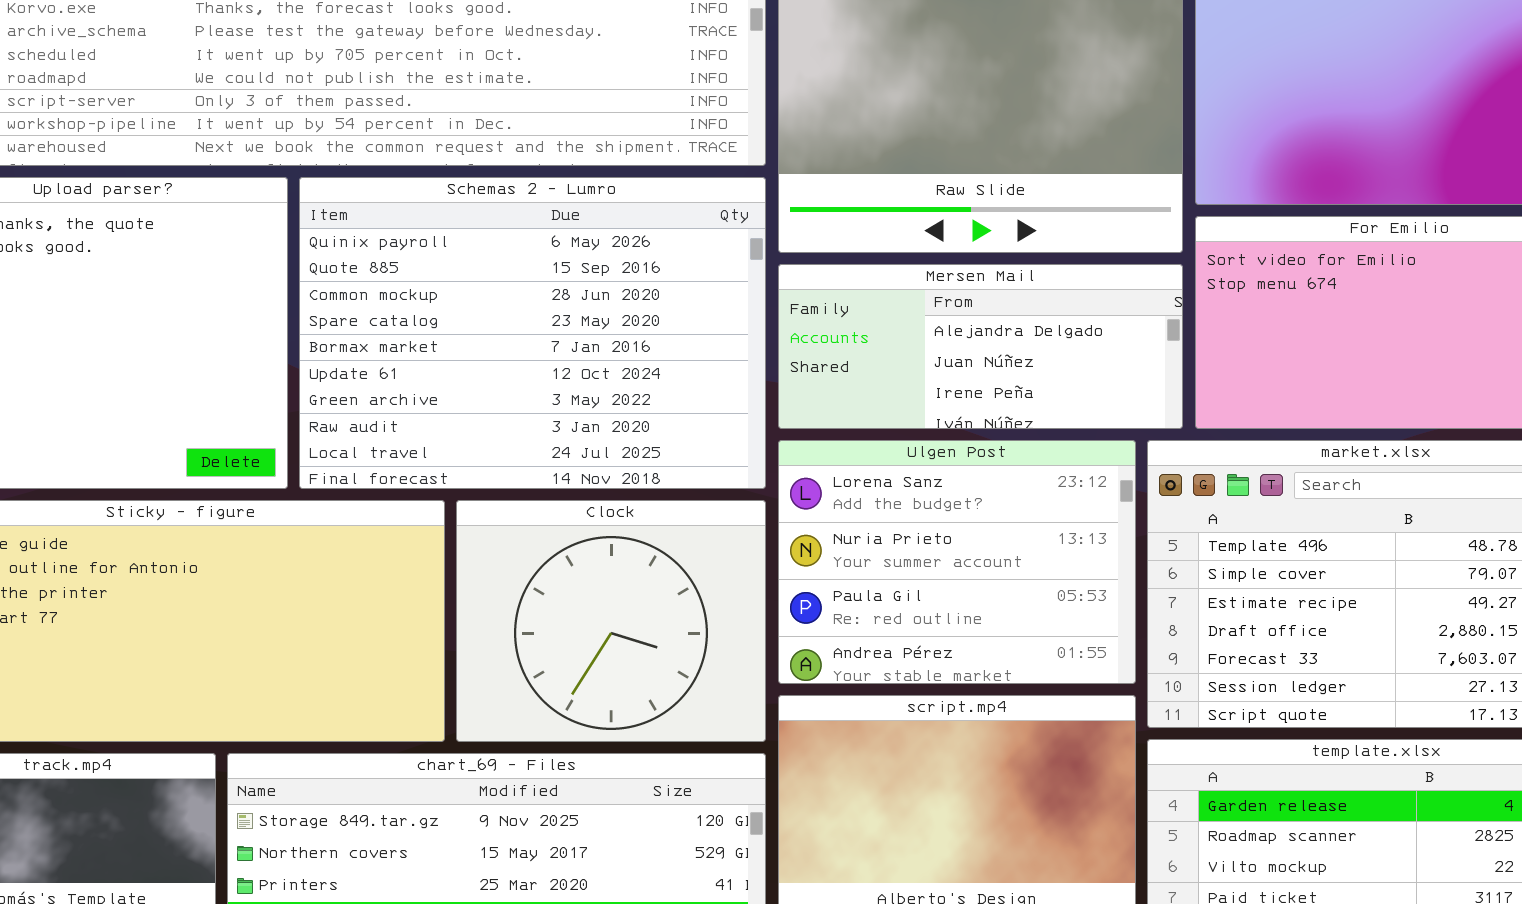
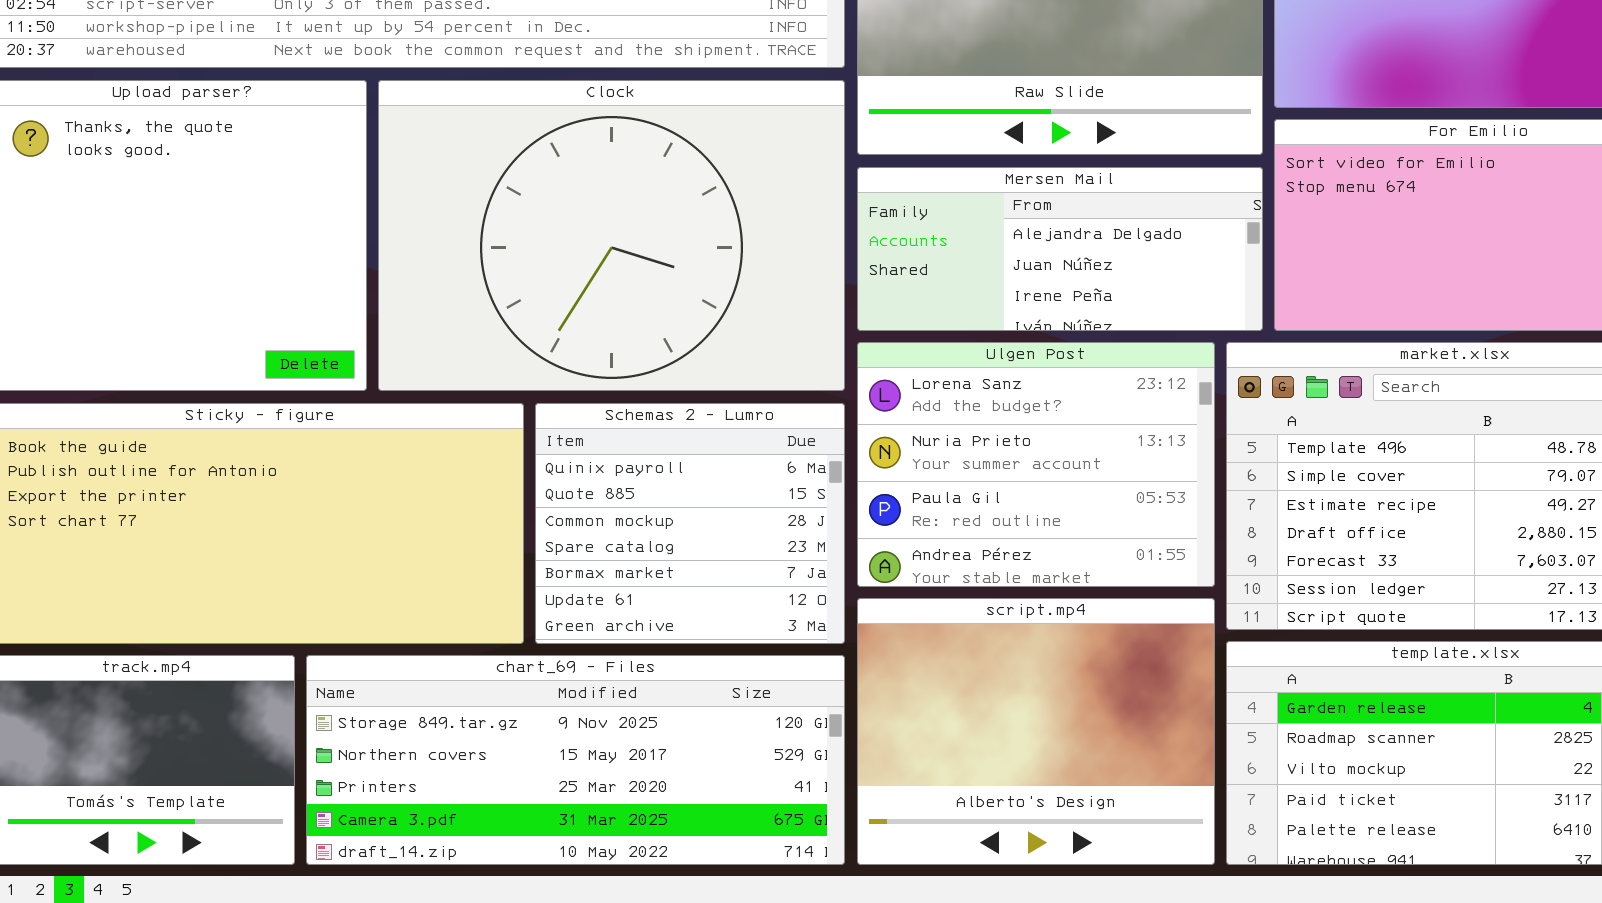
Schemas 2 - Lumro: [299,177,766,489] -> [535,403,845,644], moved, resized
Clock: [456,500,766,742] -> [378,80,845,391], moved, resized

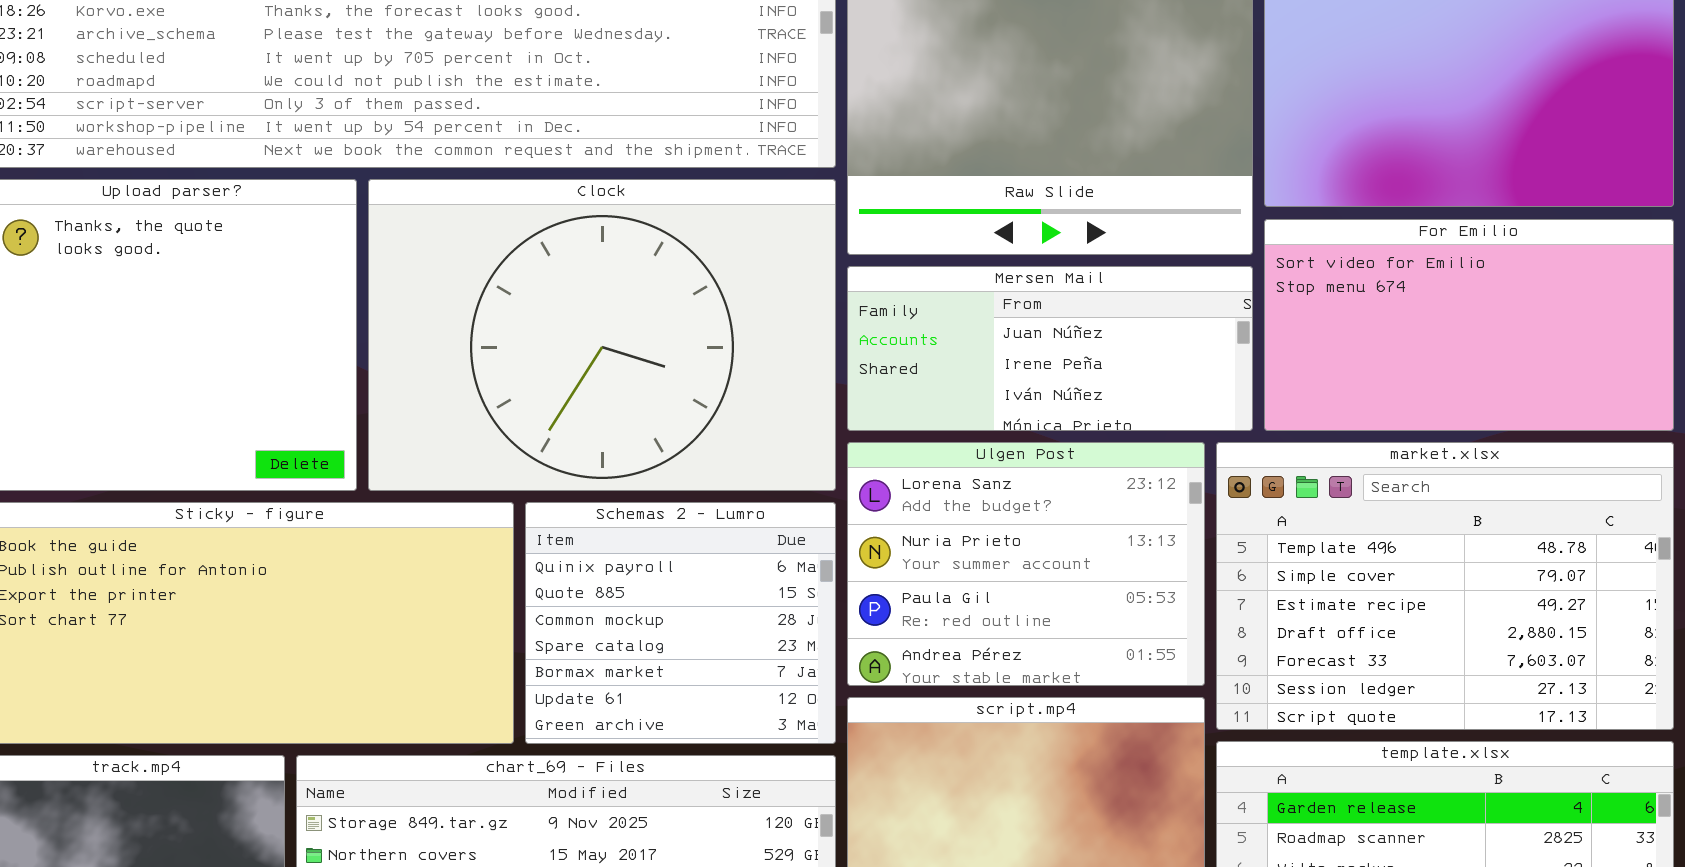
Mersen Mail: [857,167,1263,331] -> [847,266,1253,431], scrolled down 1 row

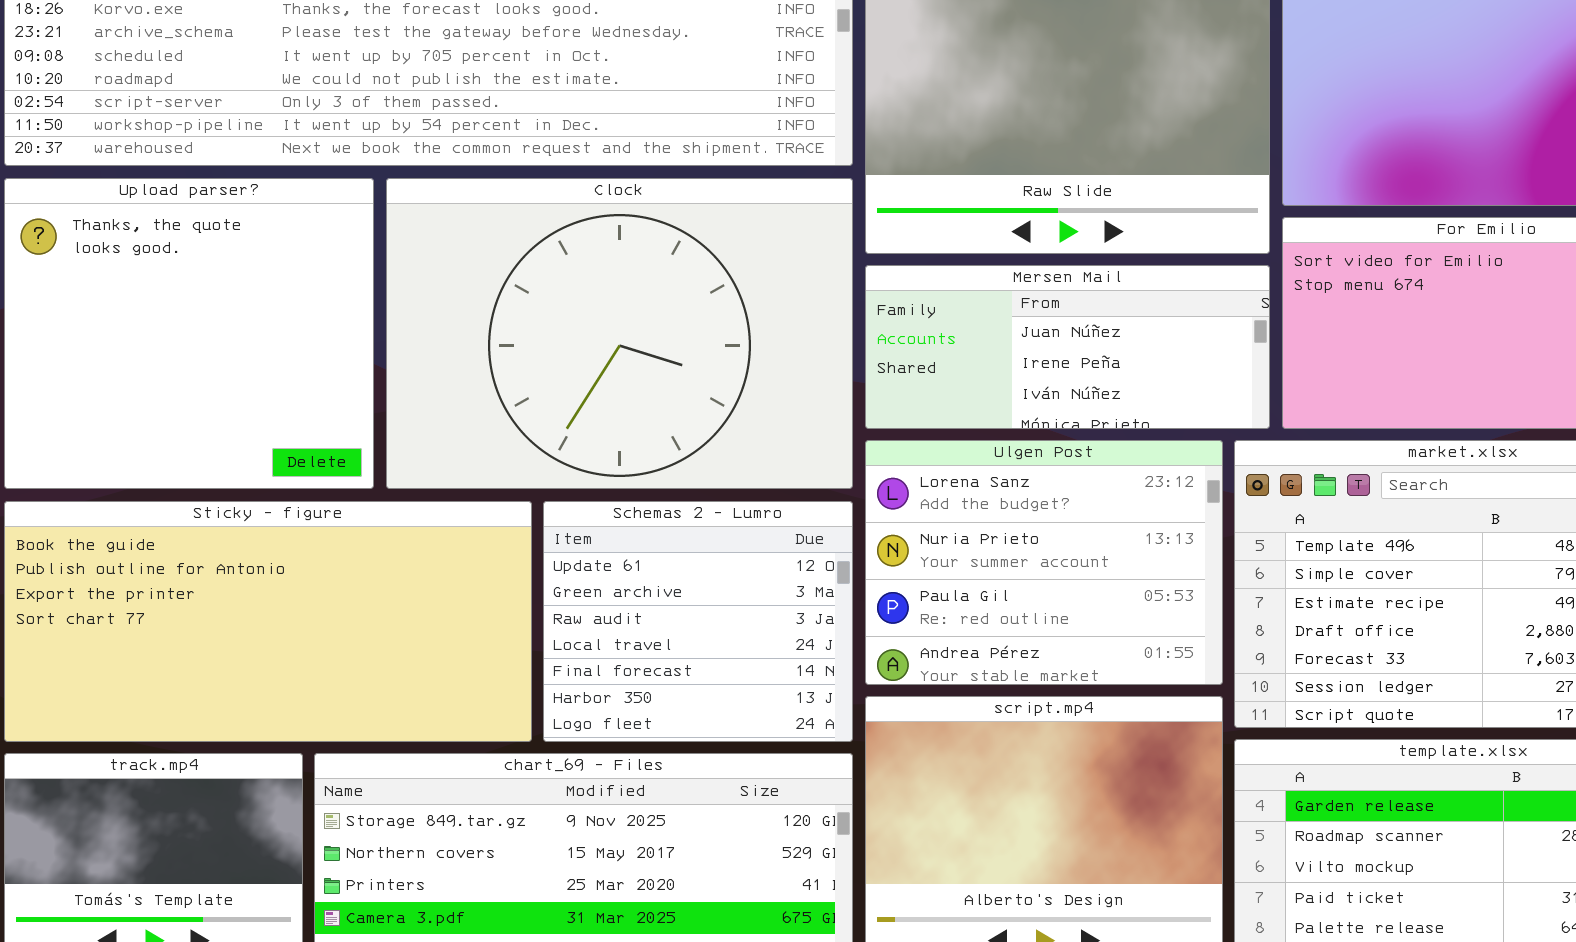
Schemas 2 - Lumro: [525,502,836,744] -> [543,501,853,742], scrolled down 5 rows

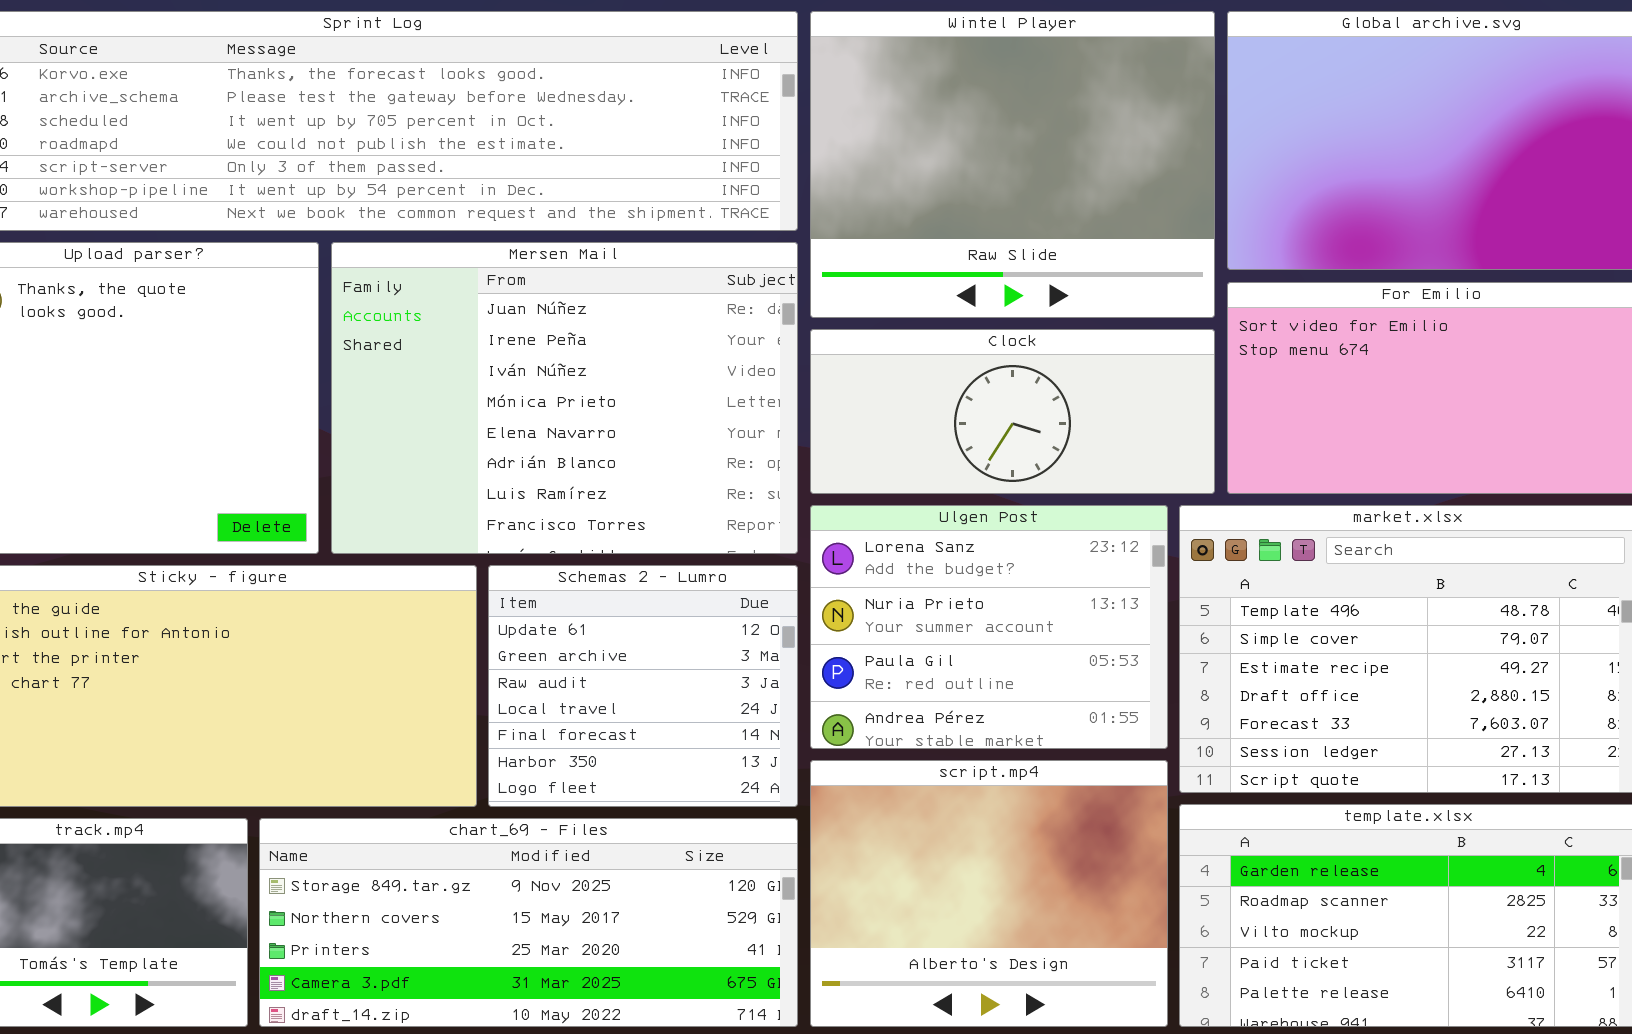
Clock: [386,178,853,489] -> [810,329,1215,494], moved, resized
Mersen Mail: [865,265,1270,429] -> [331,242,798,554], moved, resized

